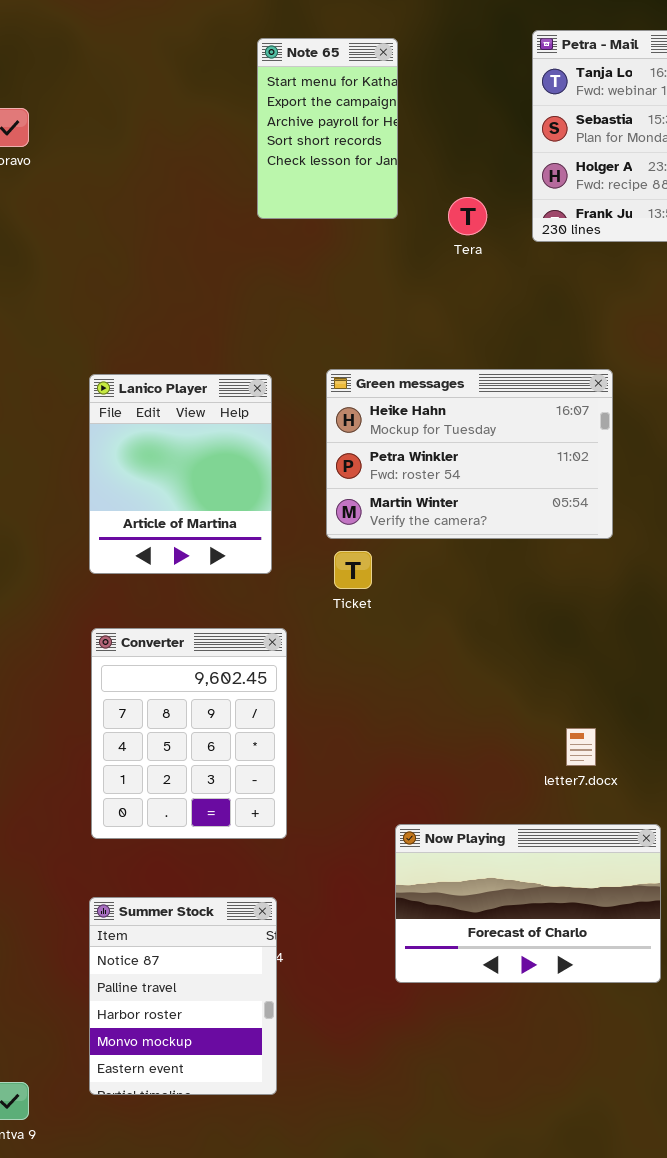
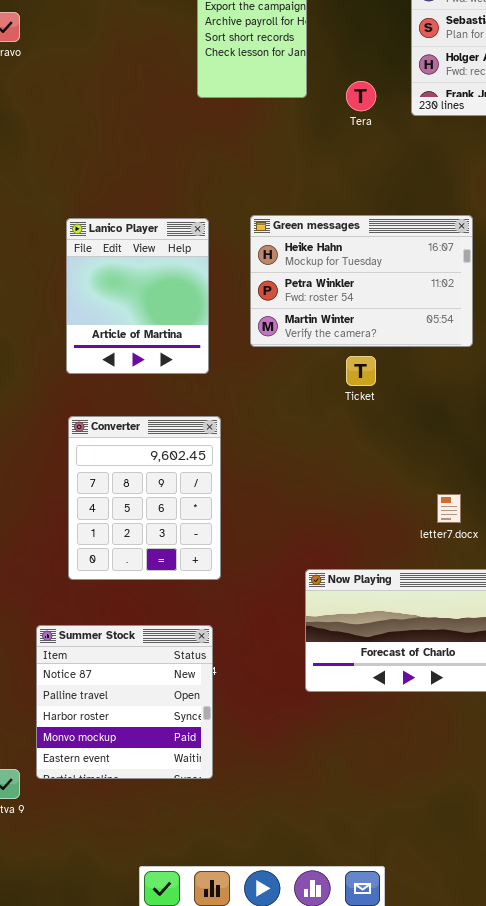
Ticket: [334,551,372,589] -> [346,356,376,386], moved
Summer Stock: [89,897,277,1095] -> [36,625,213,779], resized

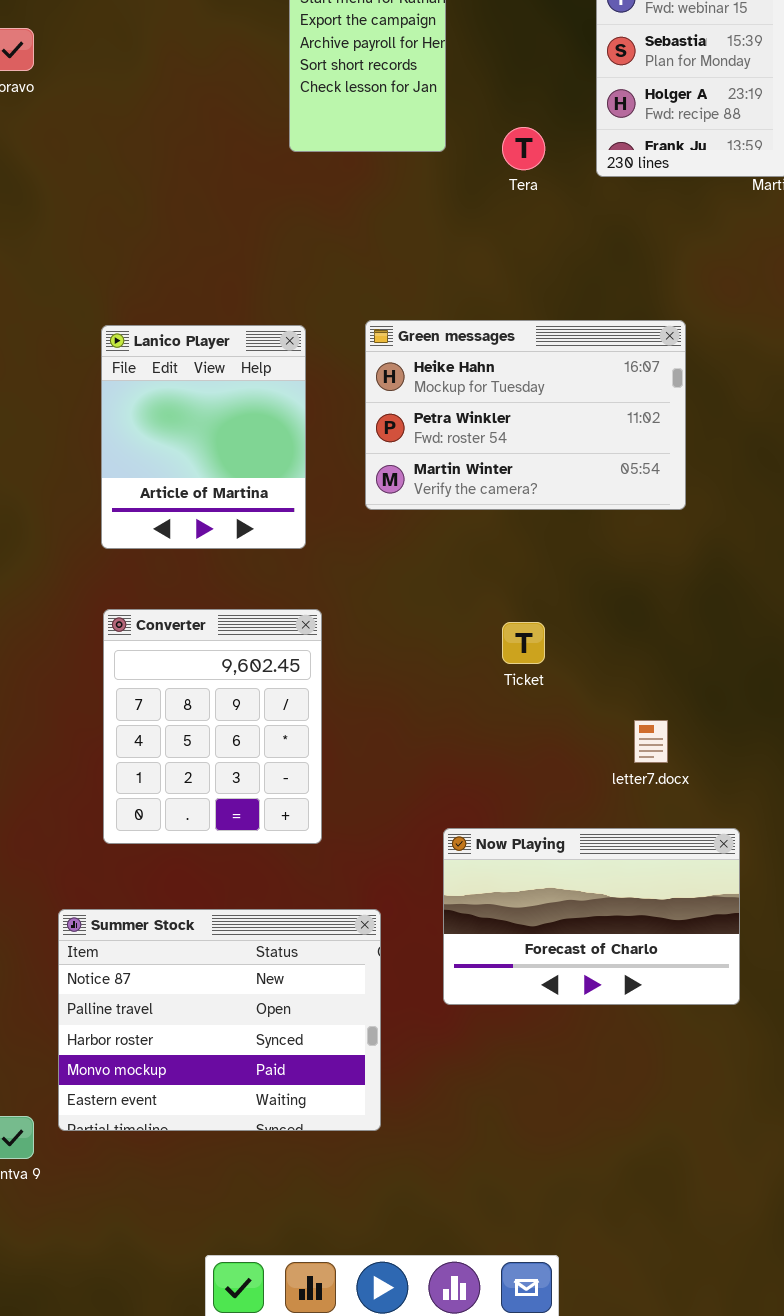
Ticket: [346,356,376,386] -> [502,622,545,664], moved
Summer Stock: [36,625,213,779] -> [58,909,381,1131], resized

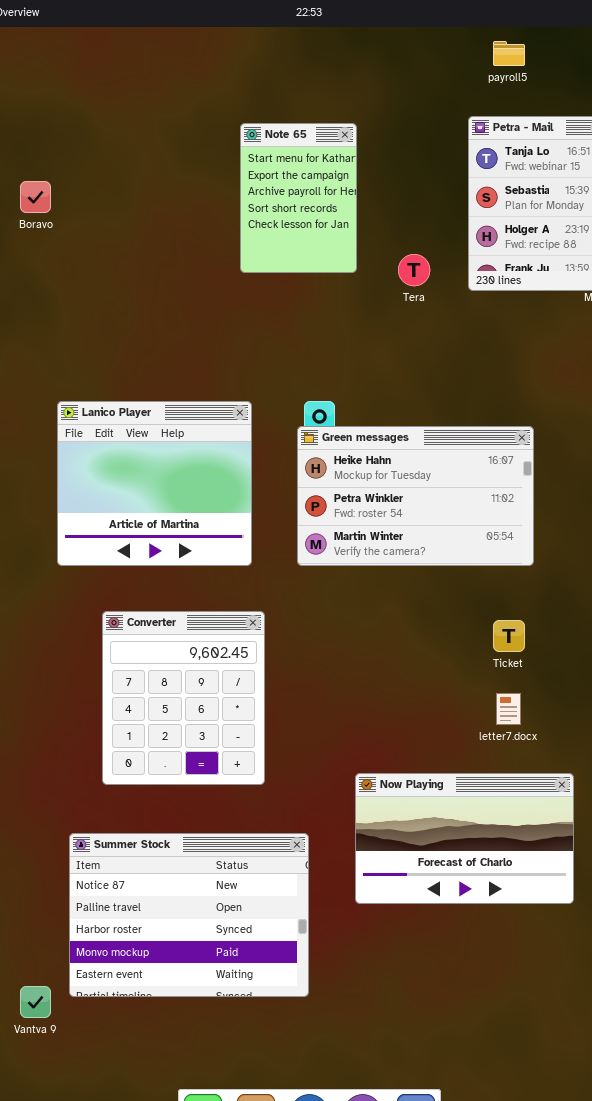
Green messages: [365,320,686,510] -> [297,426,534,566], moved
Lanico Player: [101,325,306,549] -> [57,401,252,566], resized
Ticket: [502,622,545,664] -> [493,620,525,652], moved

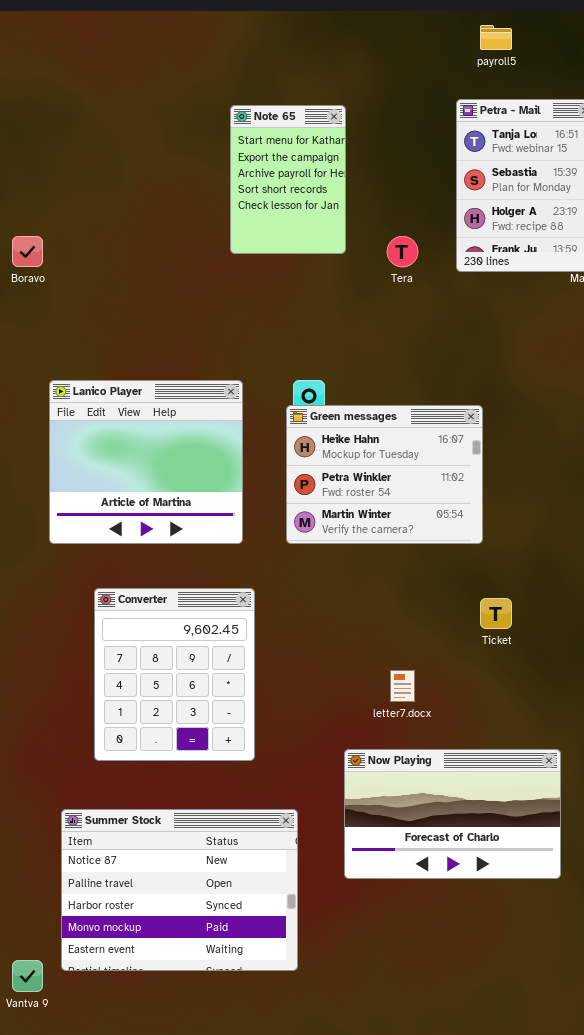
Boravo: [20,181,51,213] -> [12,236,43,267], moved
Green messages: [297,426,534,566] -> [286,405,483,544], resized
letter7.docx: [496,693,521,725] -> [390,670,415,702], moved

